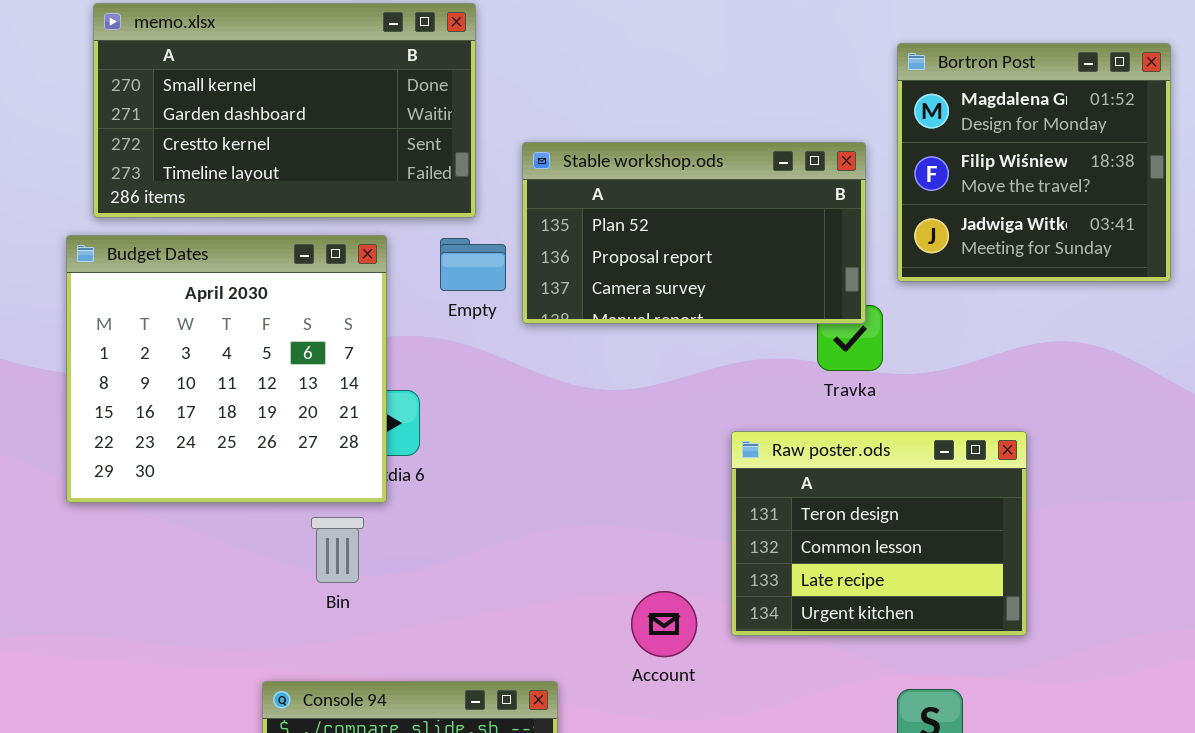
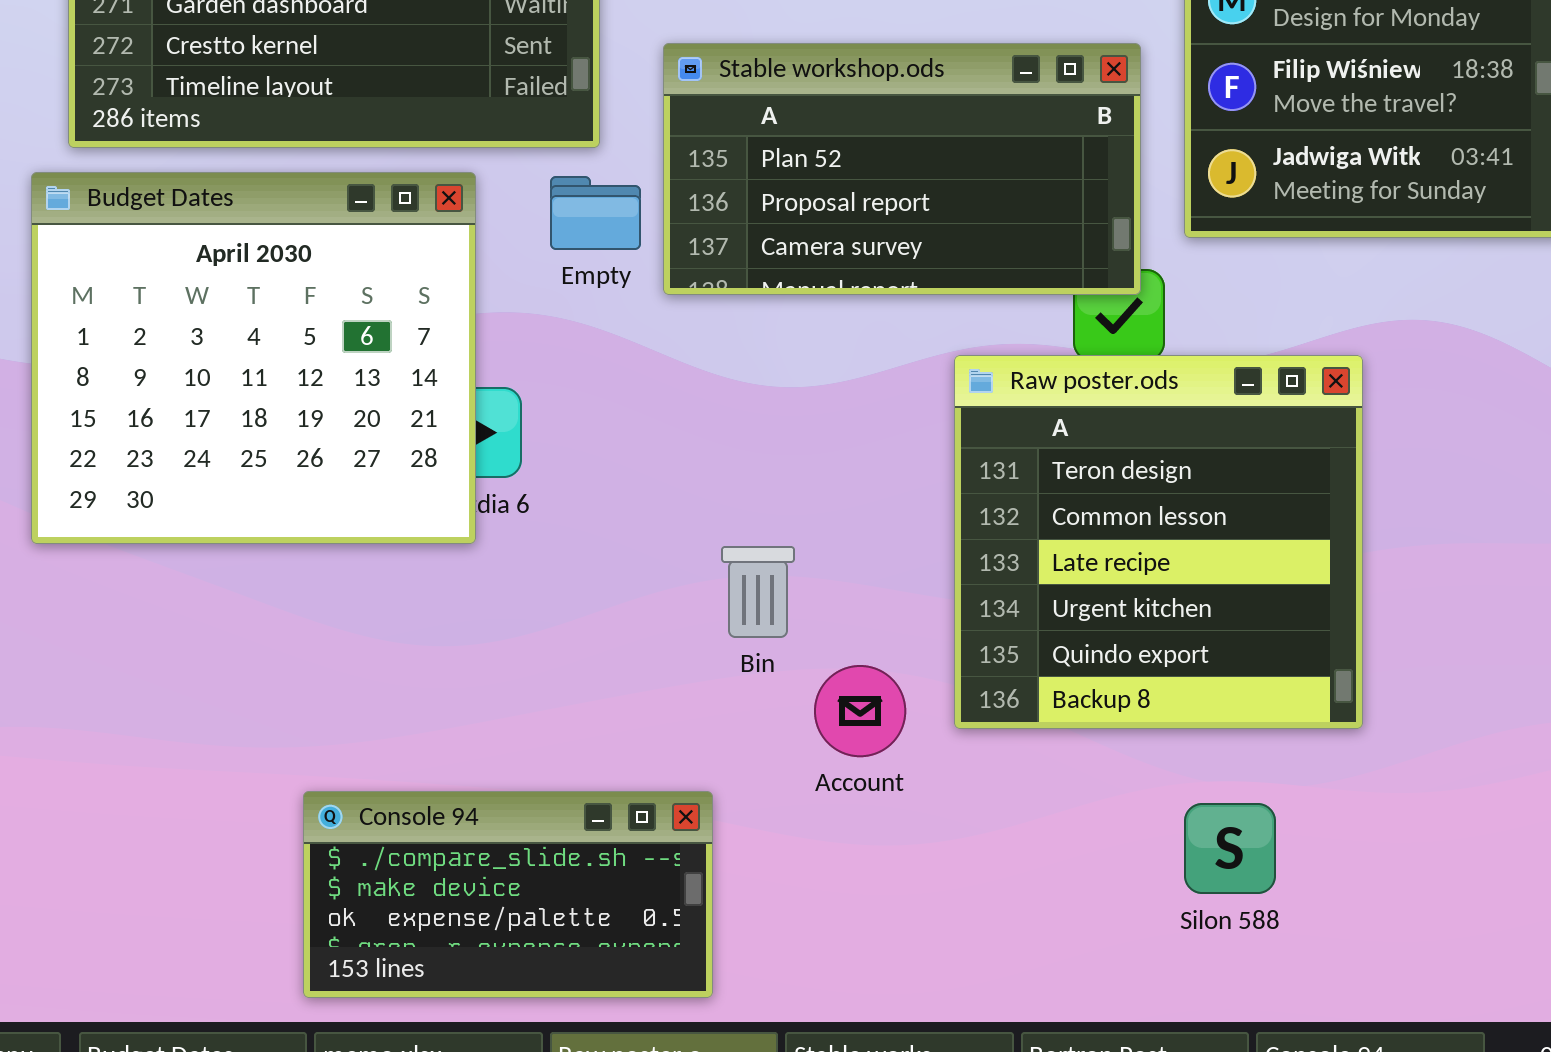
Raw poster.ods: [731,431,1027,636] -> [954,355,1363,729], resized
Bin: [311,517,364,583] -> [721,546,795,638], moved

